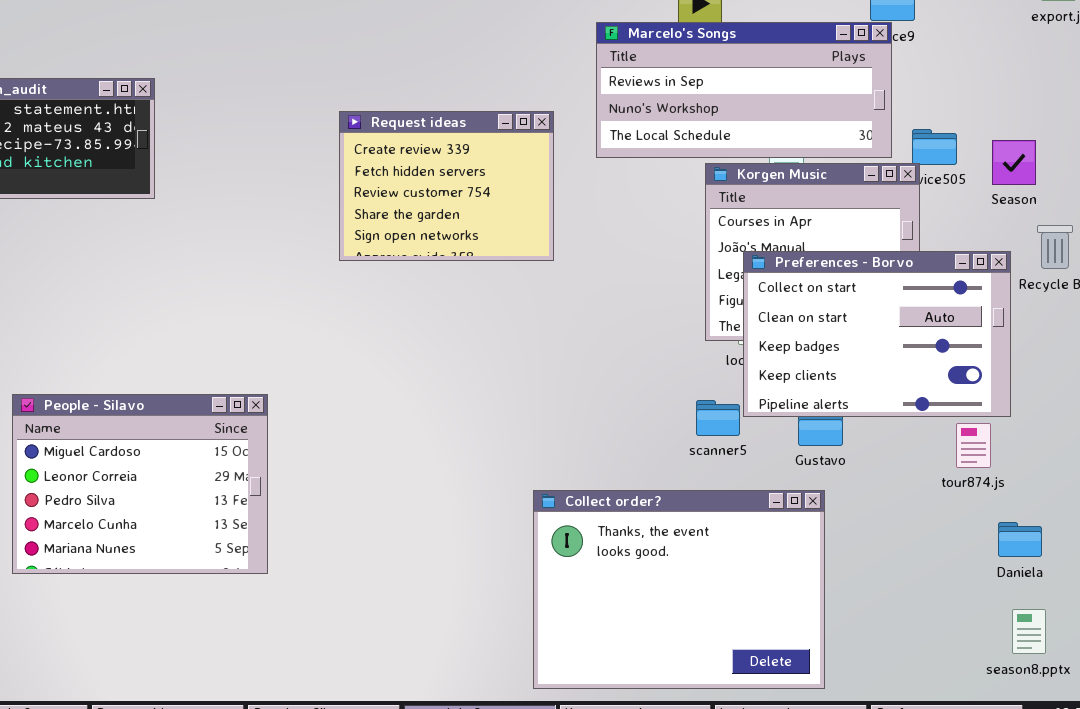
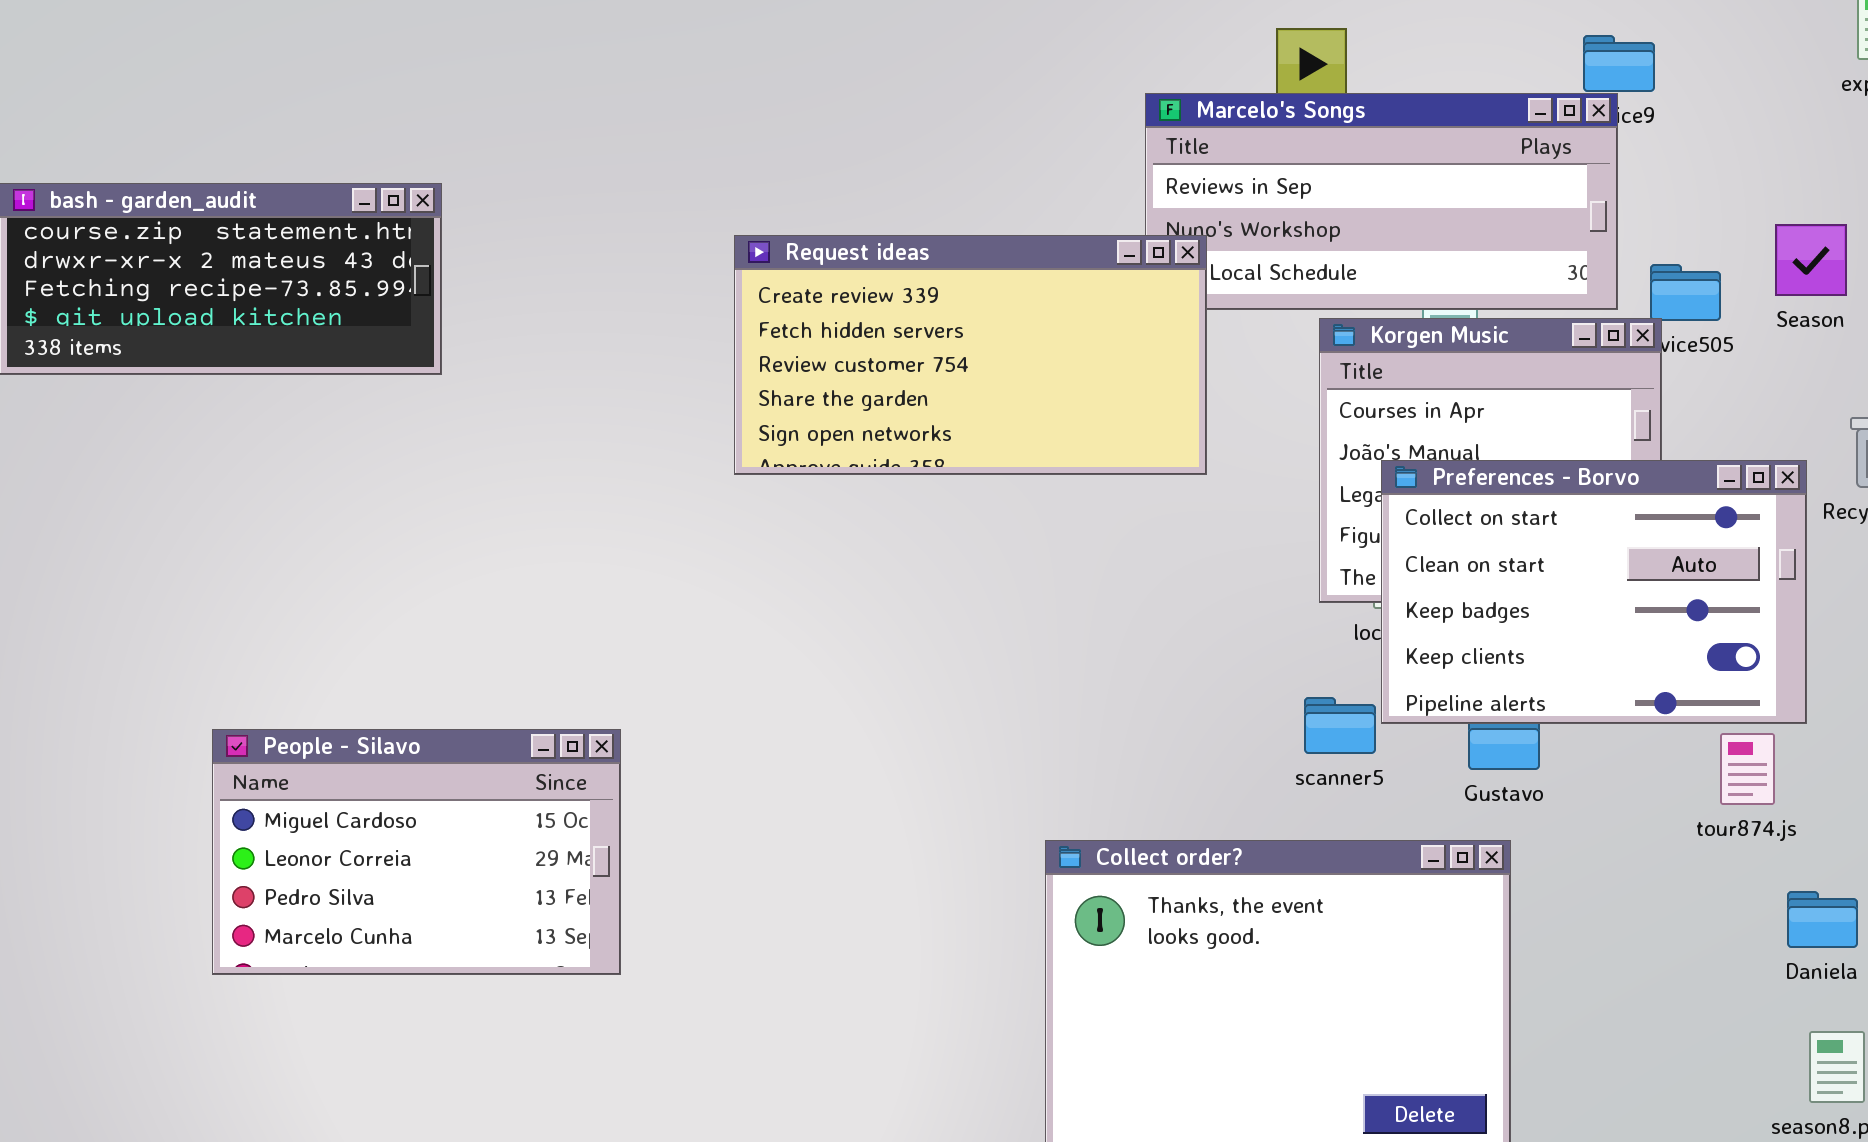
Request ideas: [339,111,554,261] -> [734,235,1207,475], resized
Season: [992,140,1036,185] -> [1775,224,1847,296], moved
People - Silavo: [12,394,268,574] -> [212,729,621,975], resized

